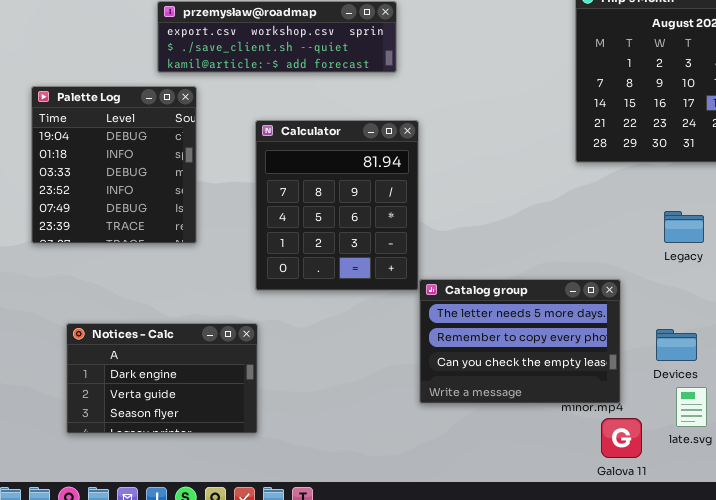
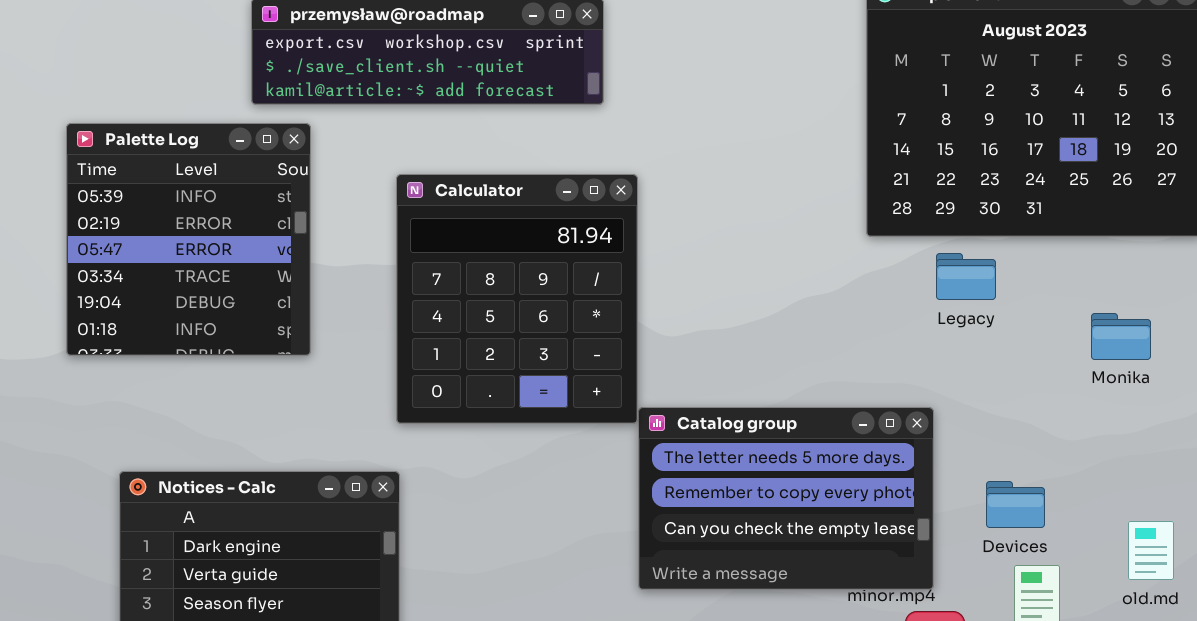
Palette Log: [31,86,197,244] -> [66,123,311,356], scrolled up 4 rows
Legacy: [664,211,704,243] -> [936,253,996,300], moved

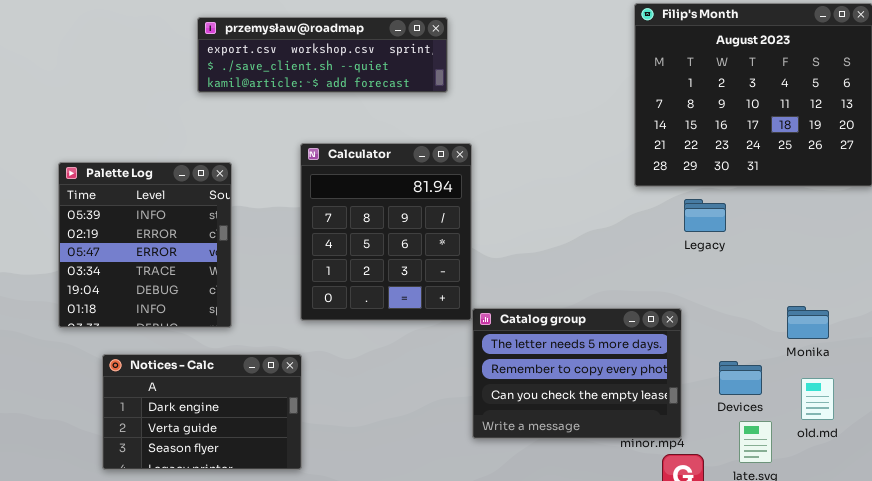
Palette Log: [66,123,311,356] -> [58,162,232,328], moved
Monika: [1091,313,1151,360] -> [787,306,829,339], moved
old.md: [1128,521,1174,580] -> [801,378,834,420], moved

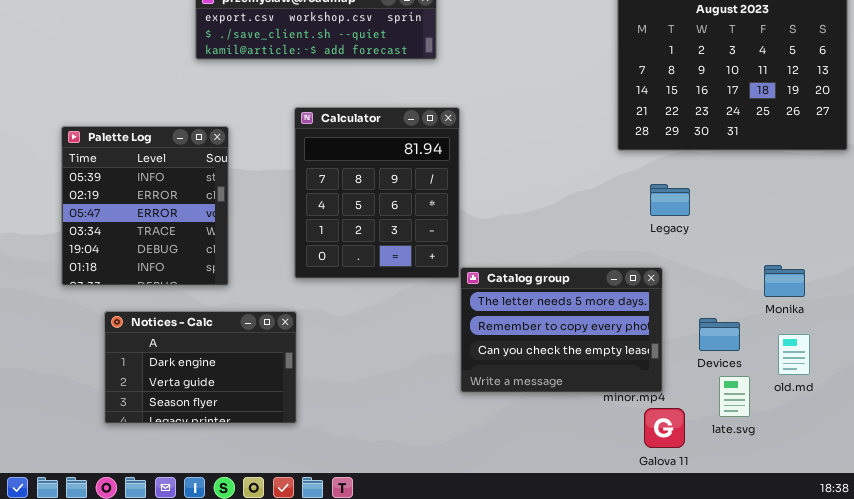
Legacy: [684,199,726,232] -> [650,184,690,216], moved

